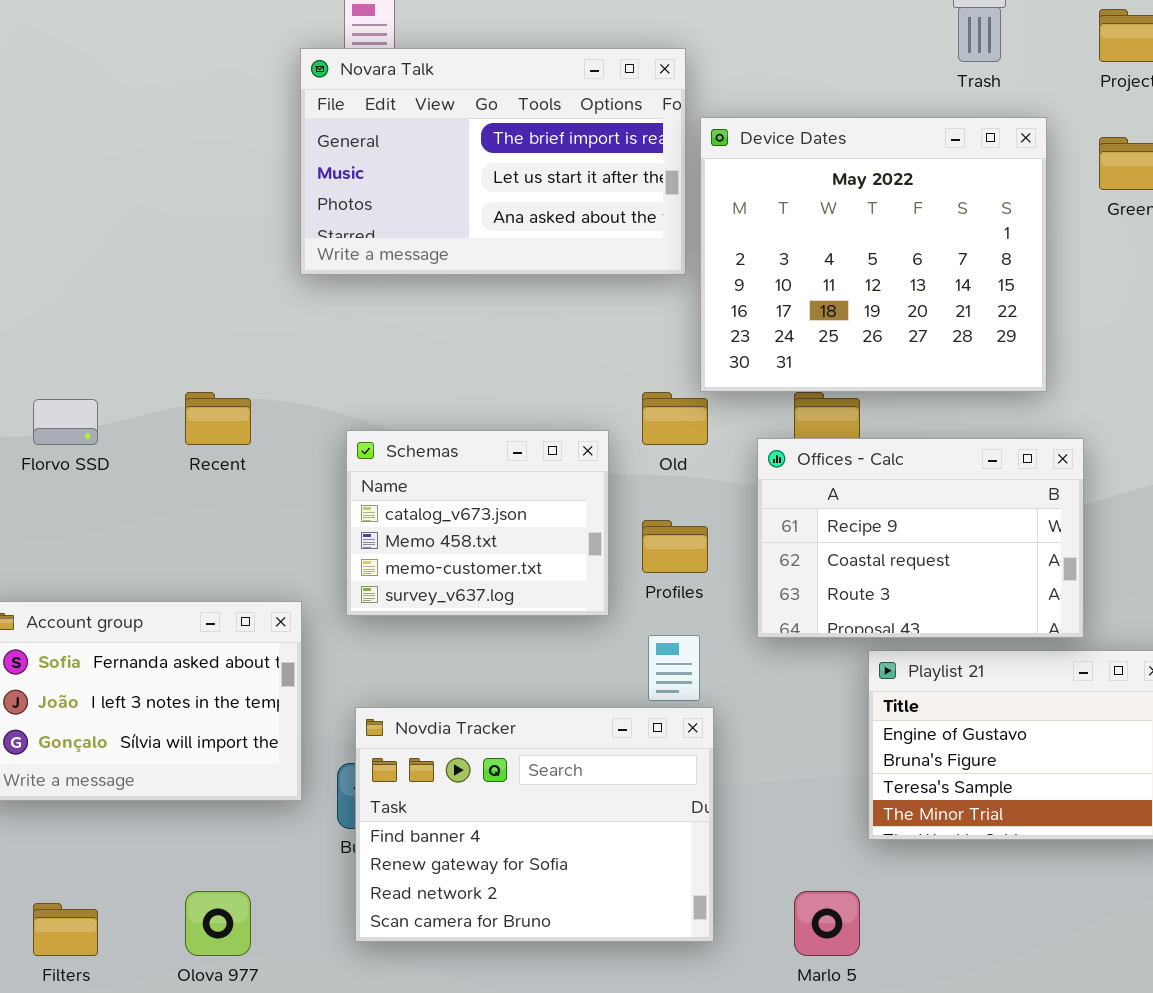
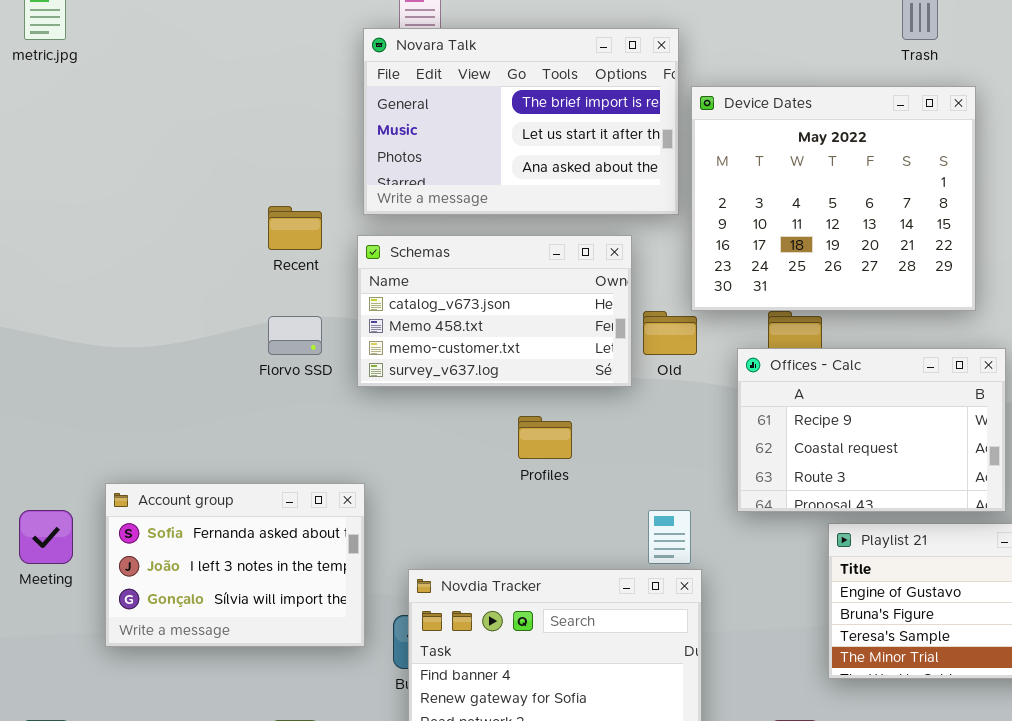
Recent: [185,392,251,445] -> [268,206,322,250], moved
Florvo SSD: [33,399,98,445] -> [268,316,322,355], moved
Schemas: [346,430,609,616] -> [357,235,632,387], moved, resized
Profiles: [642,520,708,573] -> [518,416,572,459], moved

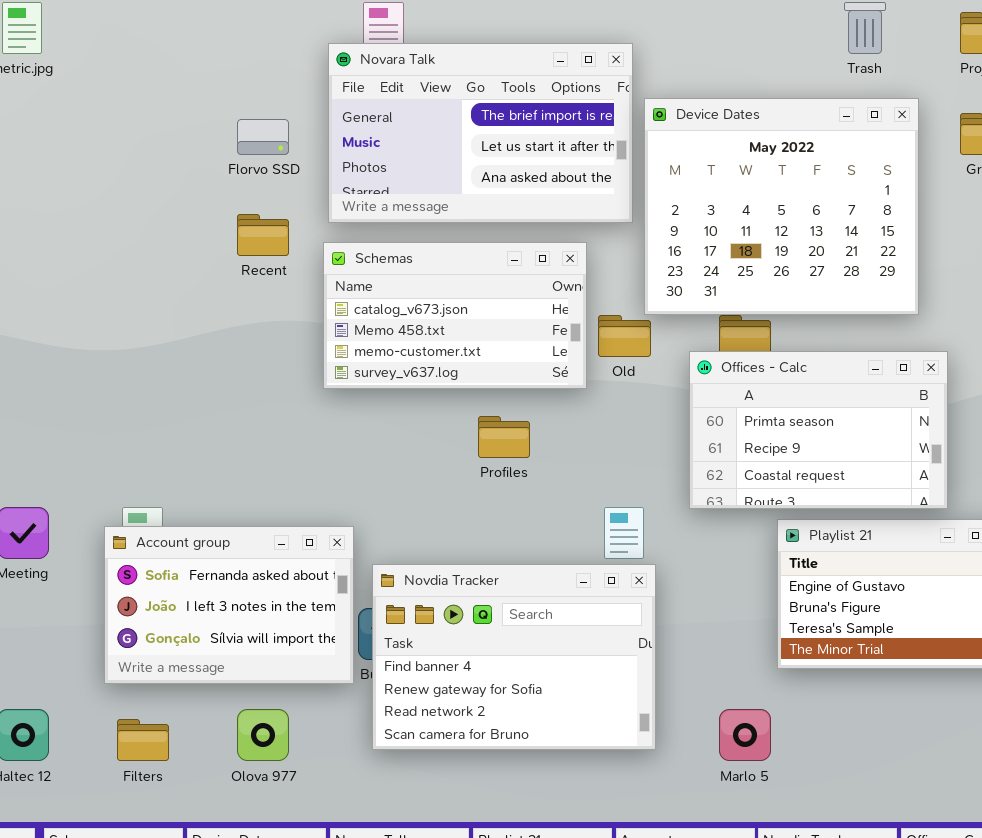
Florvo SSD: [268,316,322,355] -> [237,119,289,155], moved
Offices - Calc: [737,348,1006,512] -> [689,351,948,509], scrolled up 1 row
Account group: [105,483,365,647] -> [104,526,354,684], moved

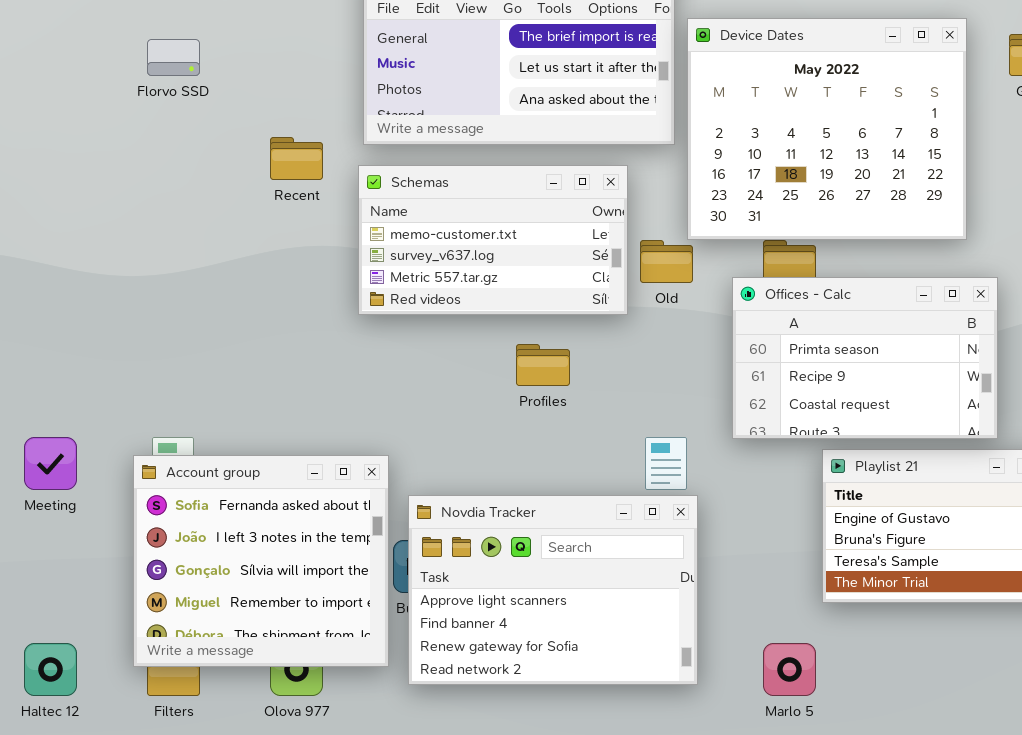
Florvo SSD: [237,119,289,155] -> [147,39,200,76], moved
Schemas: [323,242,587,389] -> [358,165,628,315], scrolled down 2 rows
Account group: [104,526,354,684] -> [133,455,389,667], resized
Novdia Tracker: [372,564,656,750] -> [408,495,698,685], scrolled up 1 row

